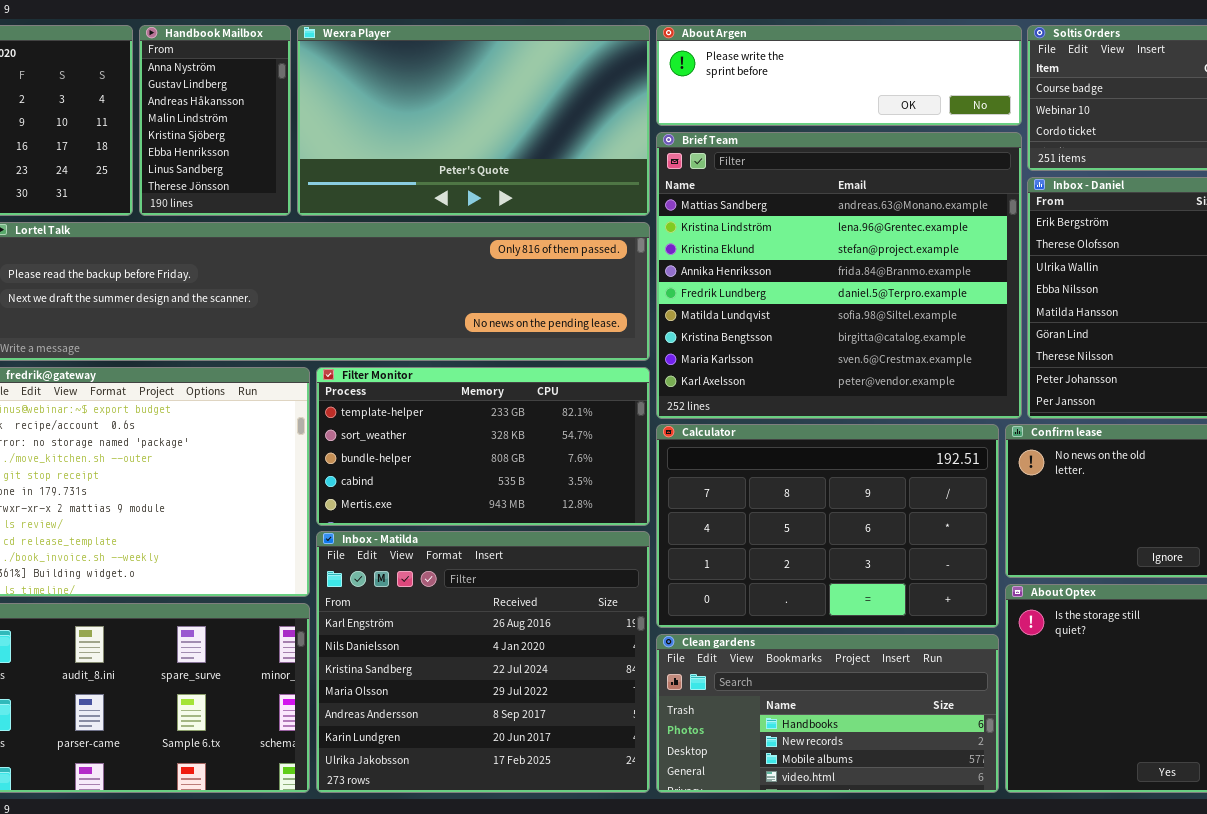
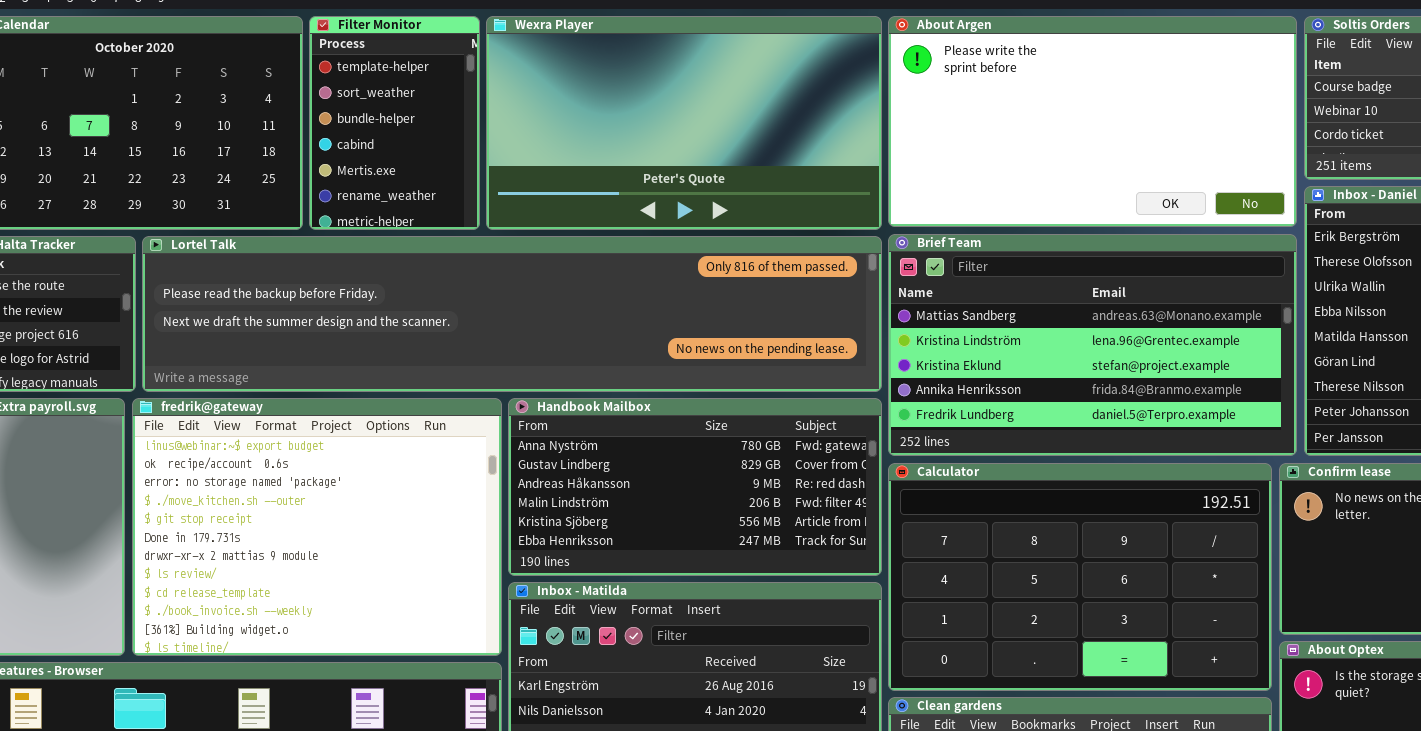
Handbook Mailbox: [139,25,291,216] -> [508,398,882,576], moved, resized
About Argen: [656,25,1022,126] -> [888,16,1297,227], resized
Brief Team: [656,132,1022,419] -> [888,234,1297,456], resized
Filter Monitor: [316,367,650,526] -> [309,16,480,230], moved, resized

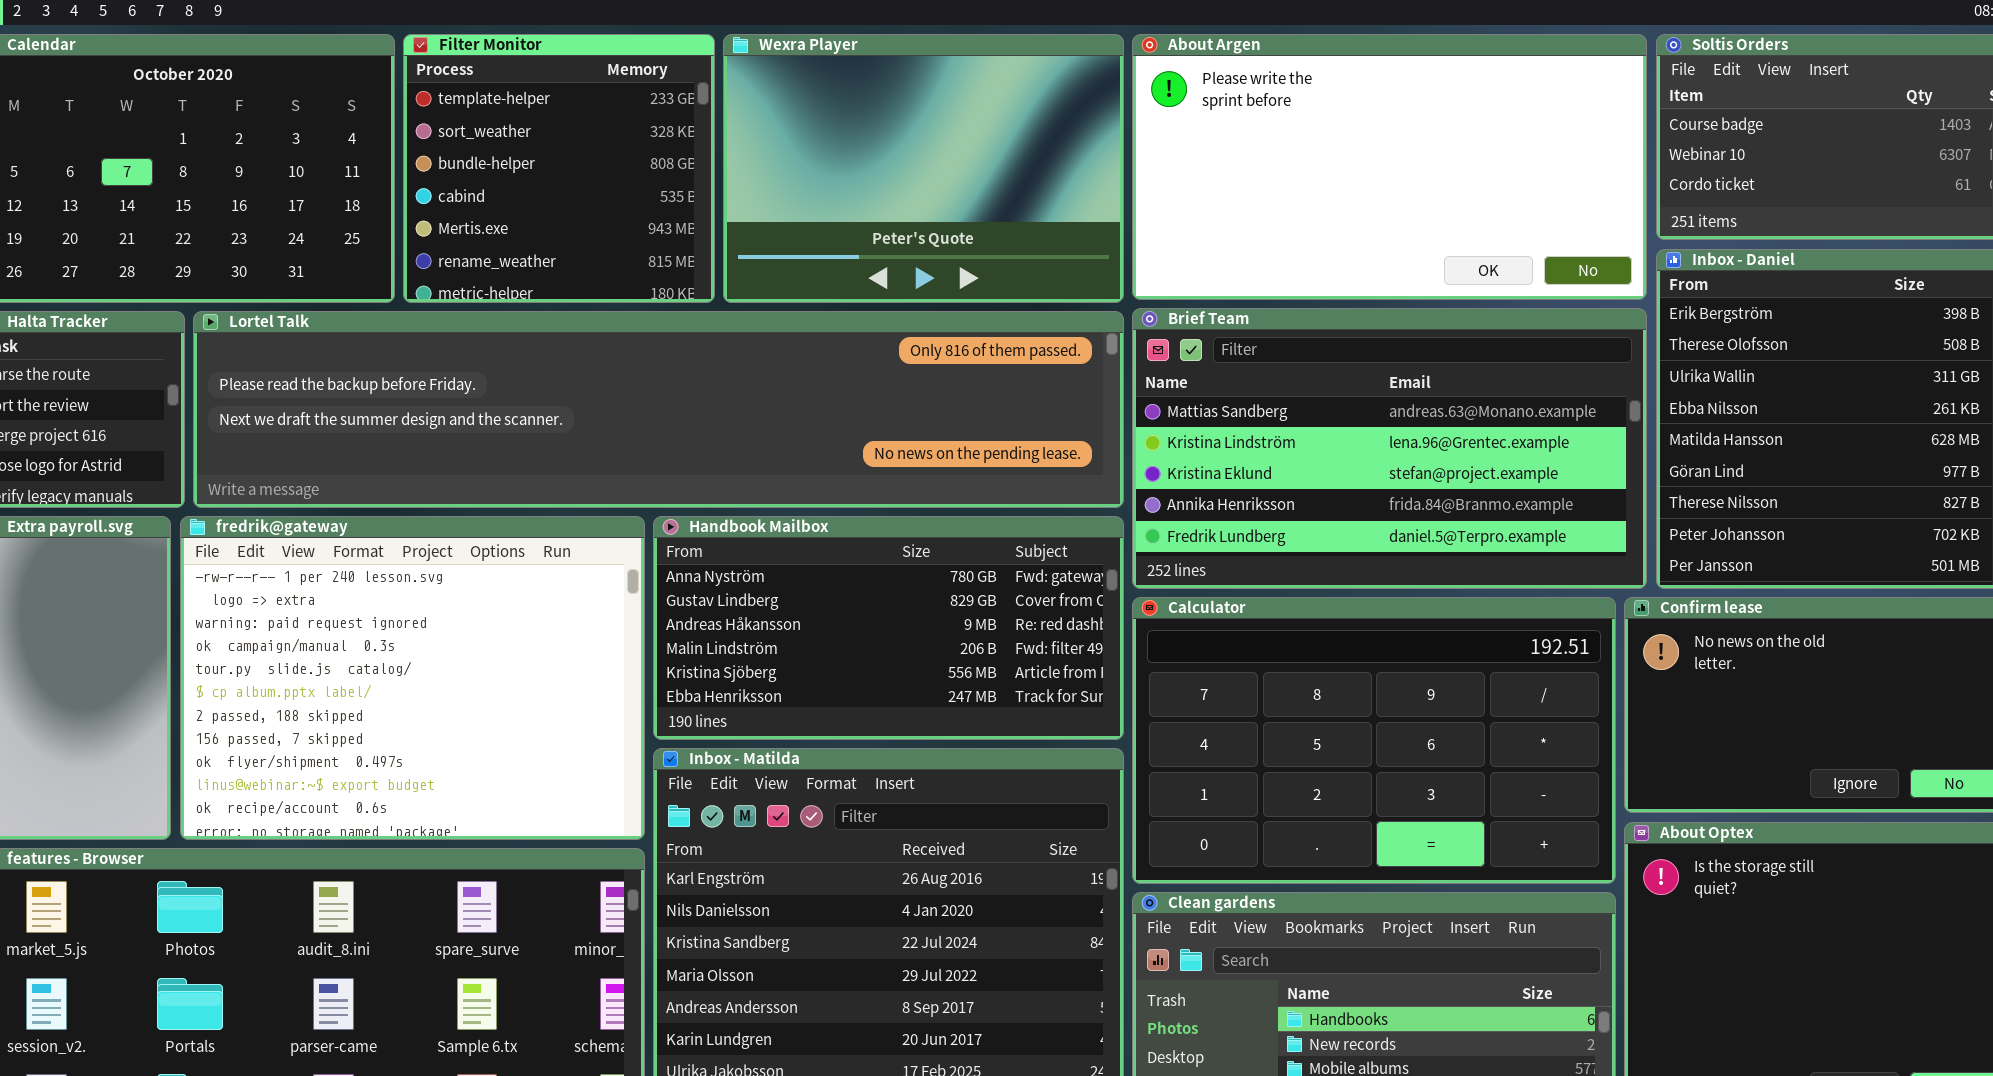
Filter Monitor: [309,16,480,230] -> [403,34,715,303], resized
Wexra Player: [486,16,882,230] -> [723,34,1124,303], resized
fredrik@gateway: [132,398,502,656] -> [180,516,645,840], scrolled up 9 rows

